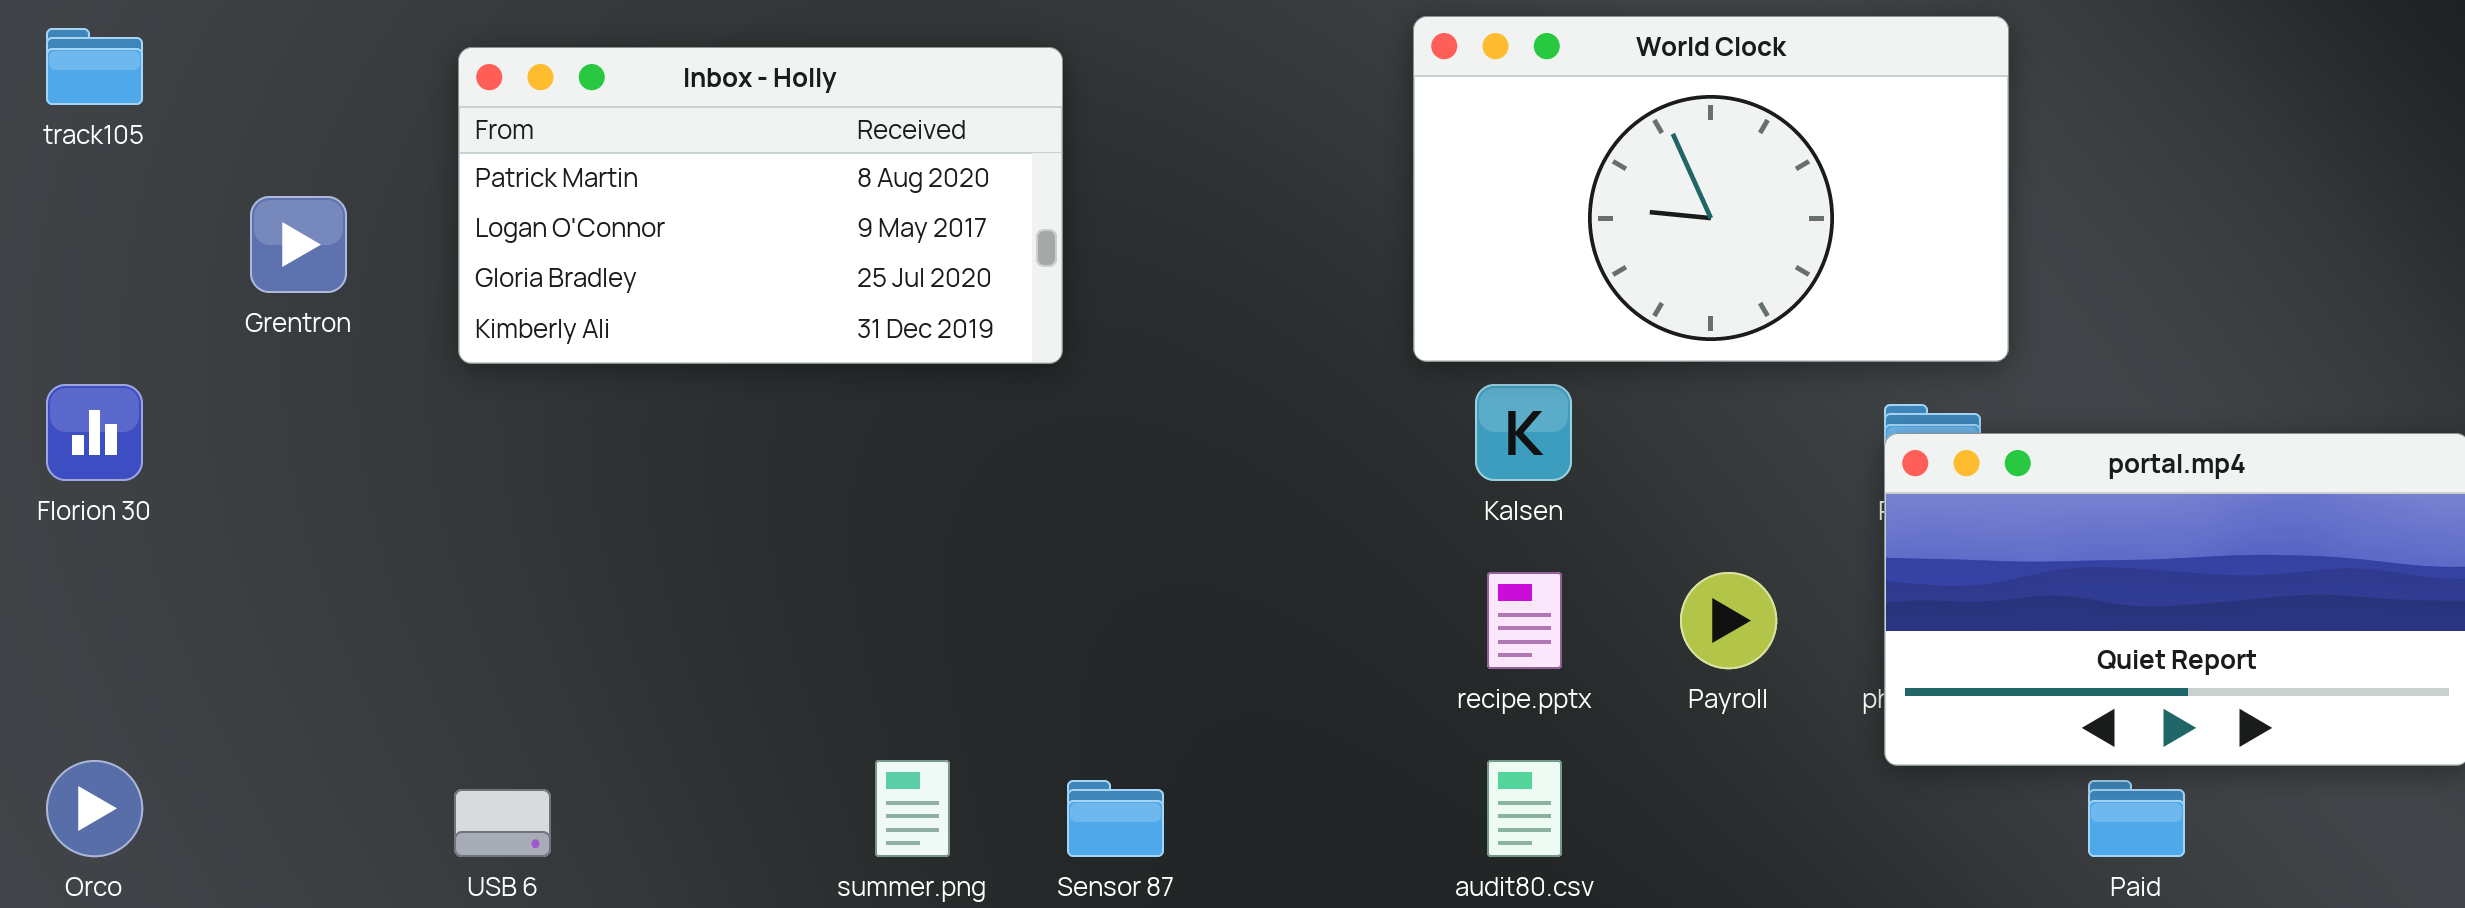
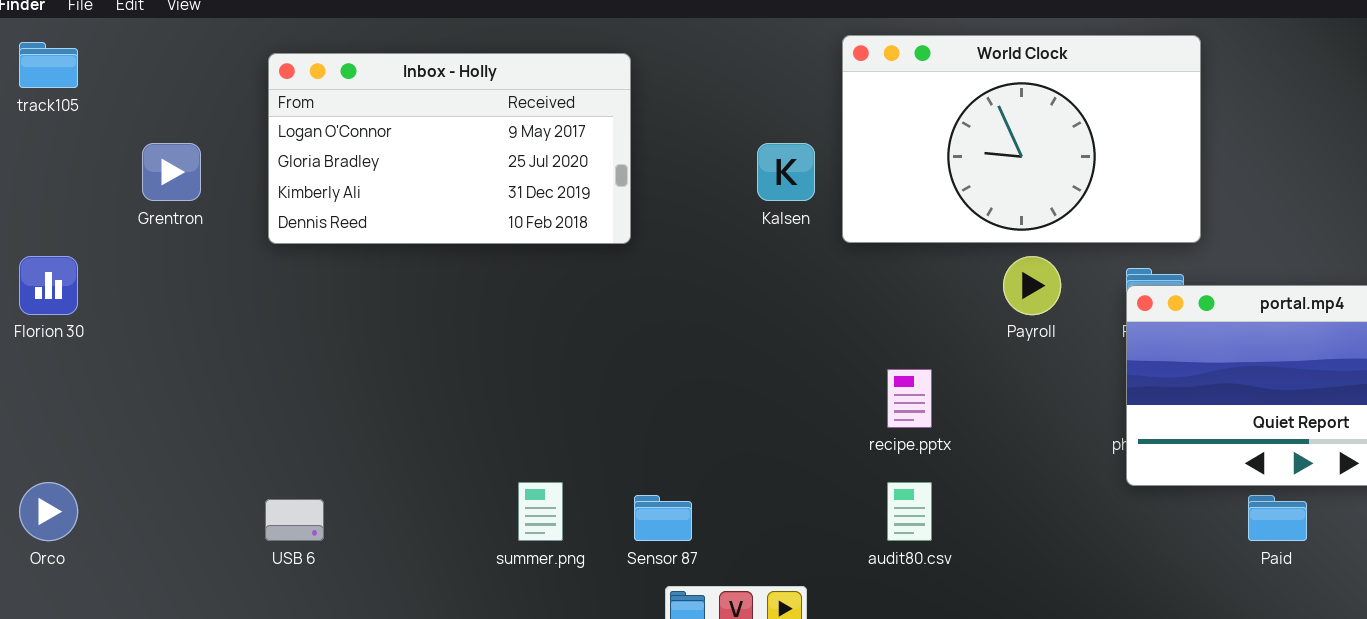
Inbox - Holly: [458,47,1063,364] -> [268,53,631,244], scrolled down 1 row
Kalsen: [1475,384,1572,481] -> [757,143,815,201], moved
Payroll: [1680,572,1777,669] -> [1003,256,1061,315], moved

